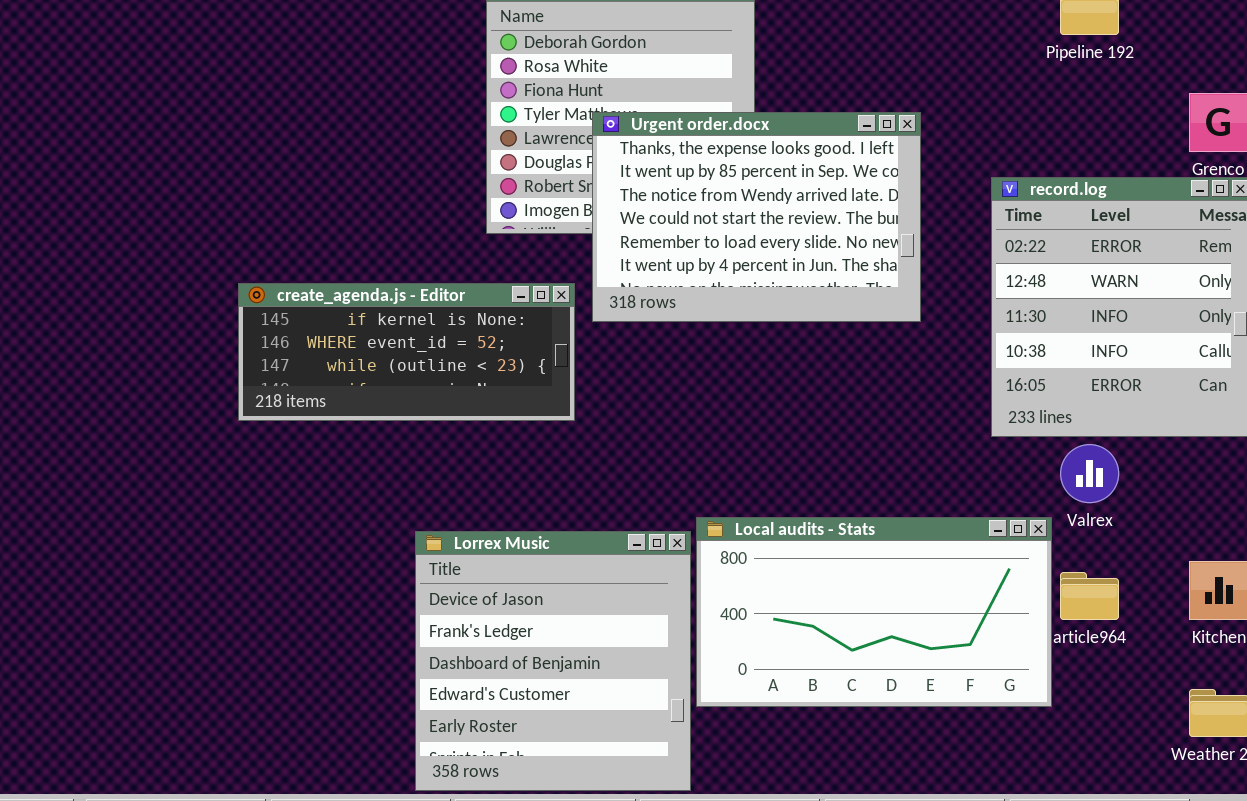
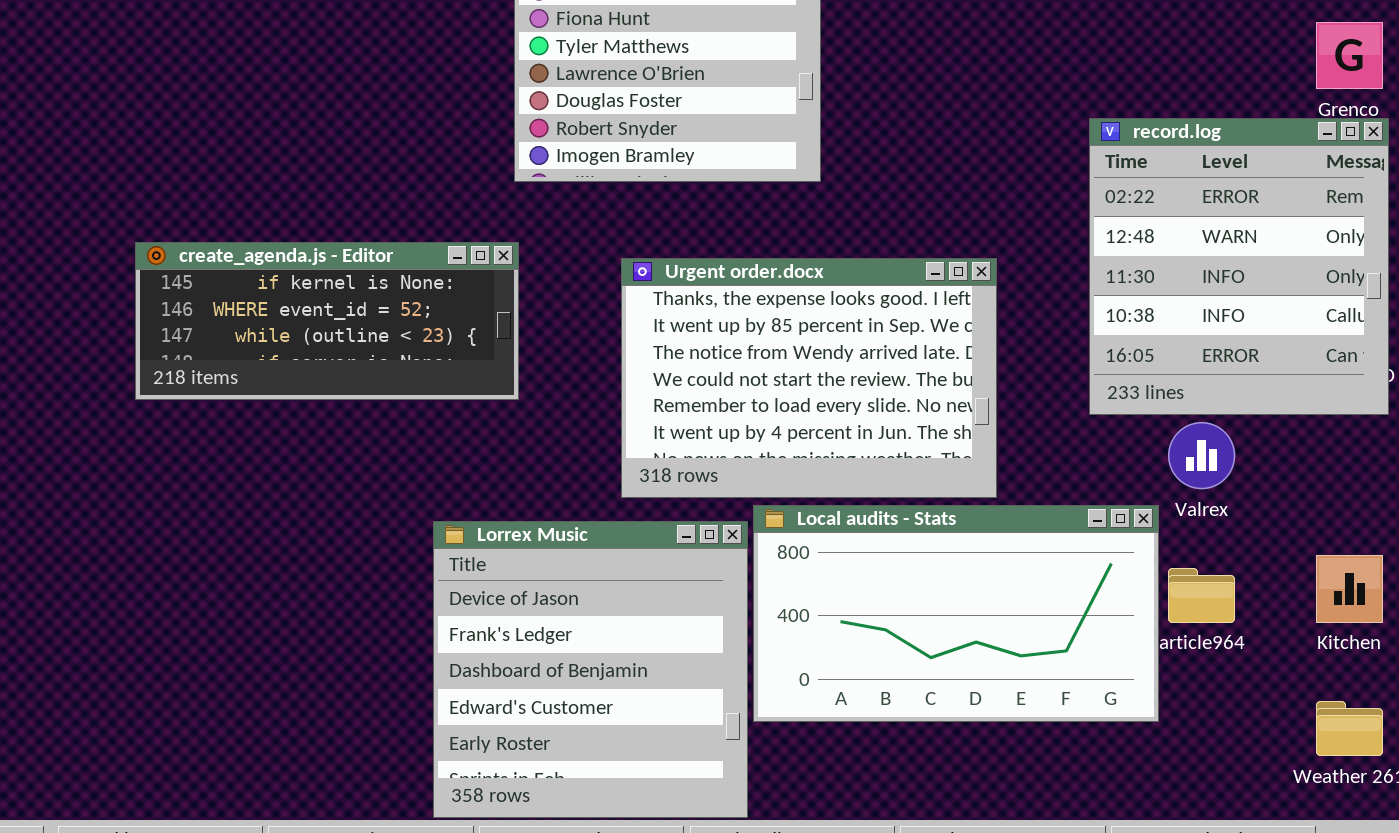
Urgent order.docx: [592,112,921,322] -> [621,258,997,498], moved
create_agenda.js - Editor: [238,283,575,421] -> [135,242,519,400], moved

